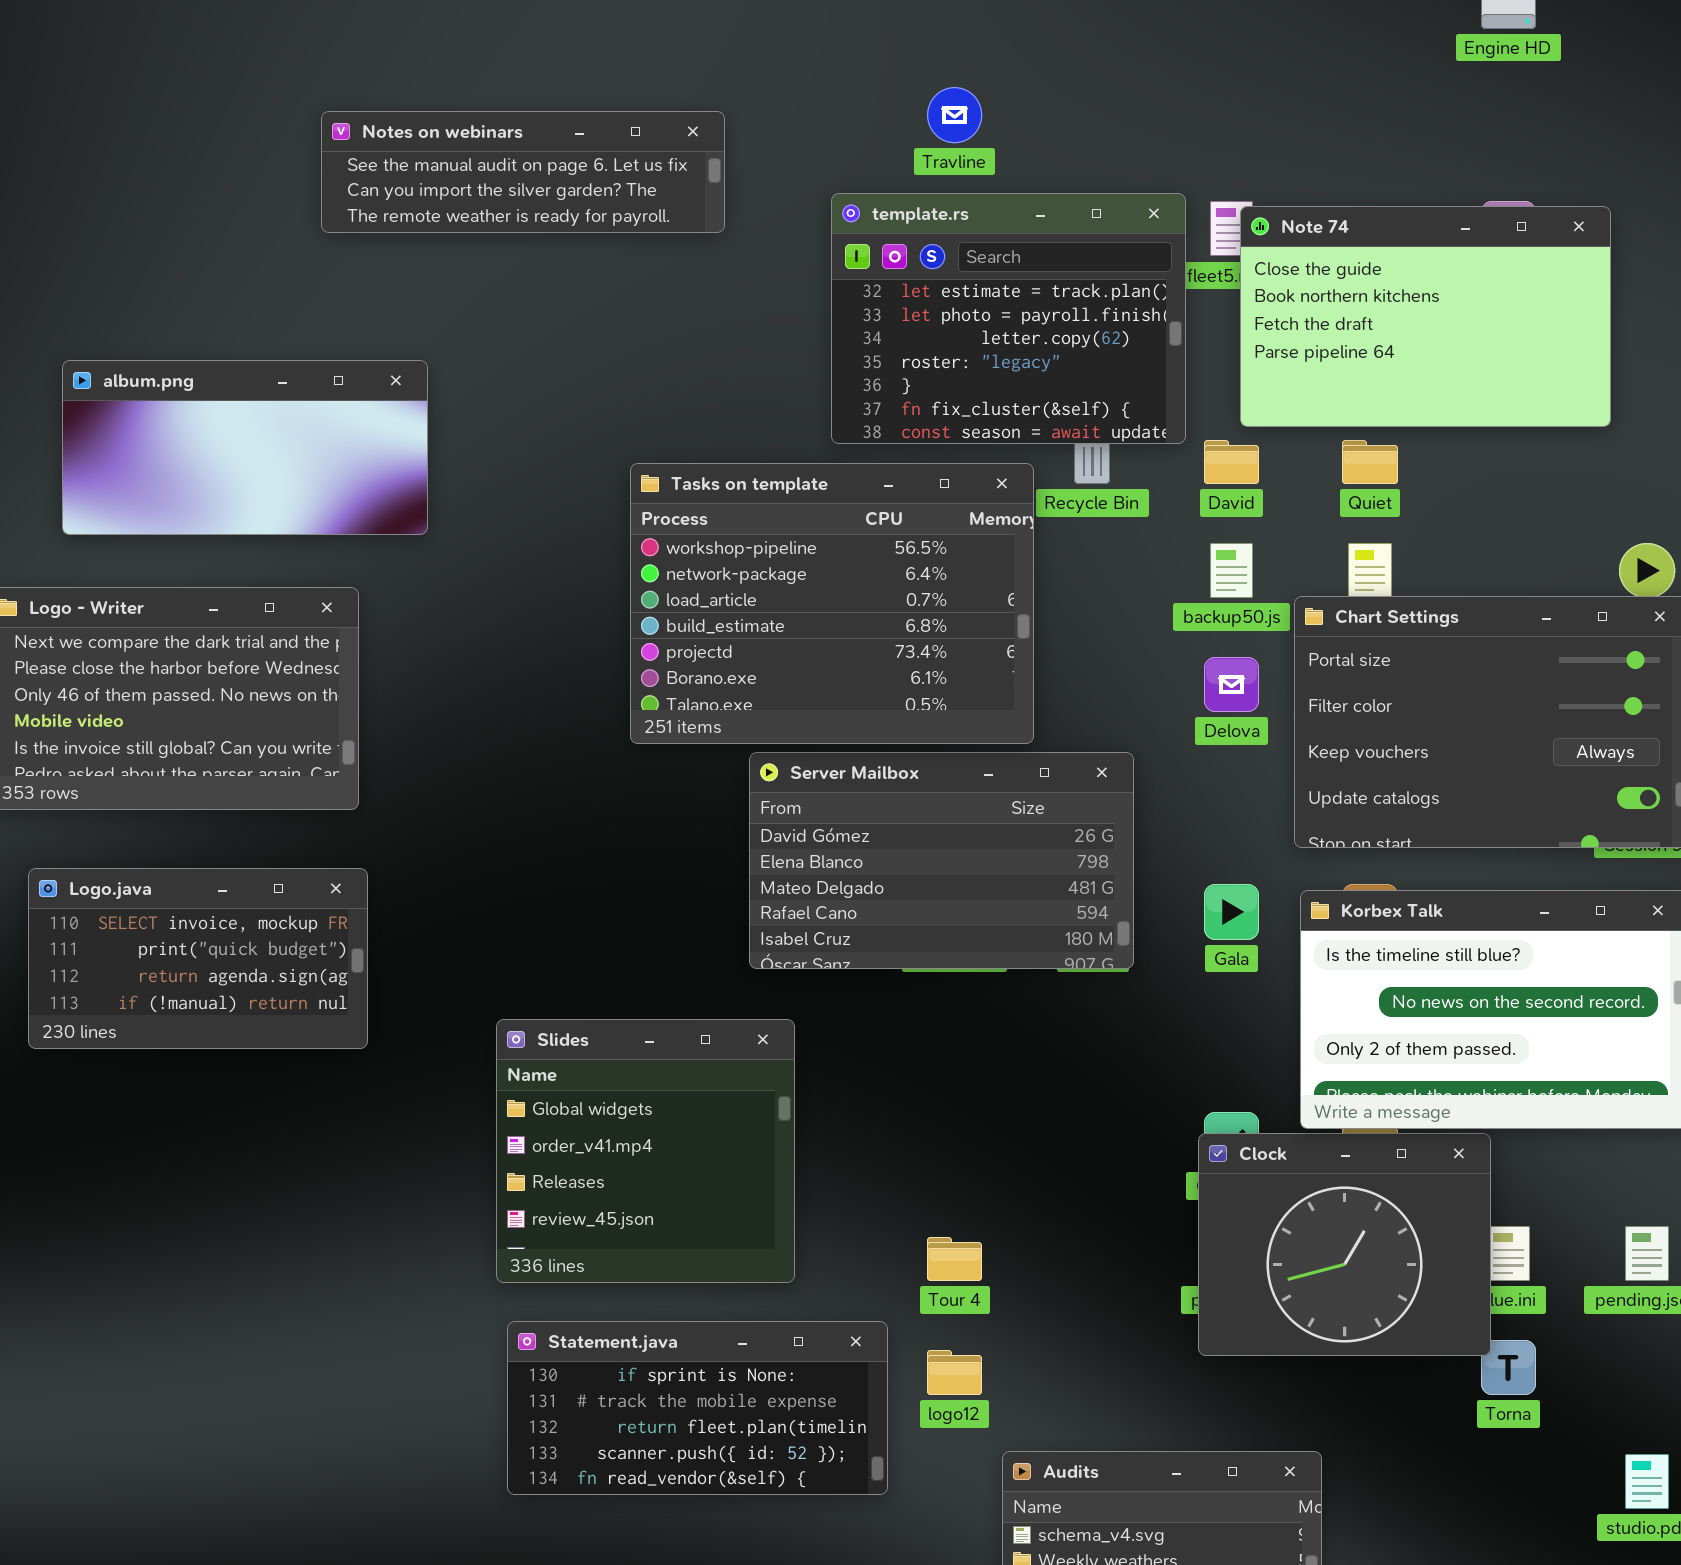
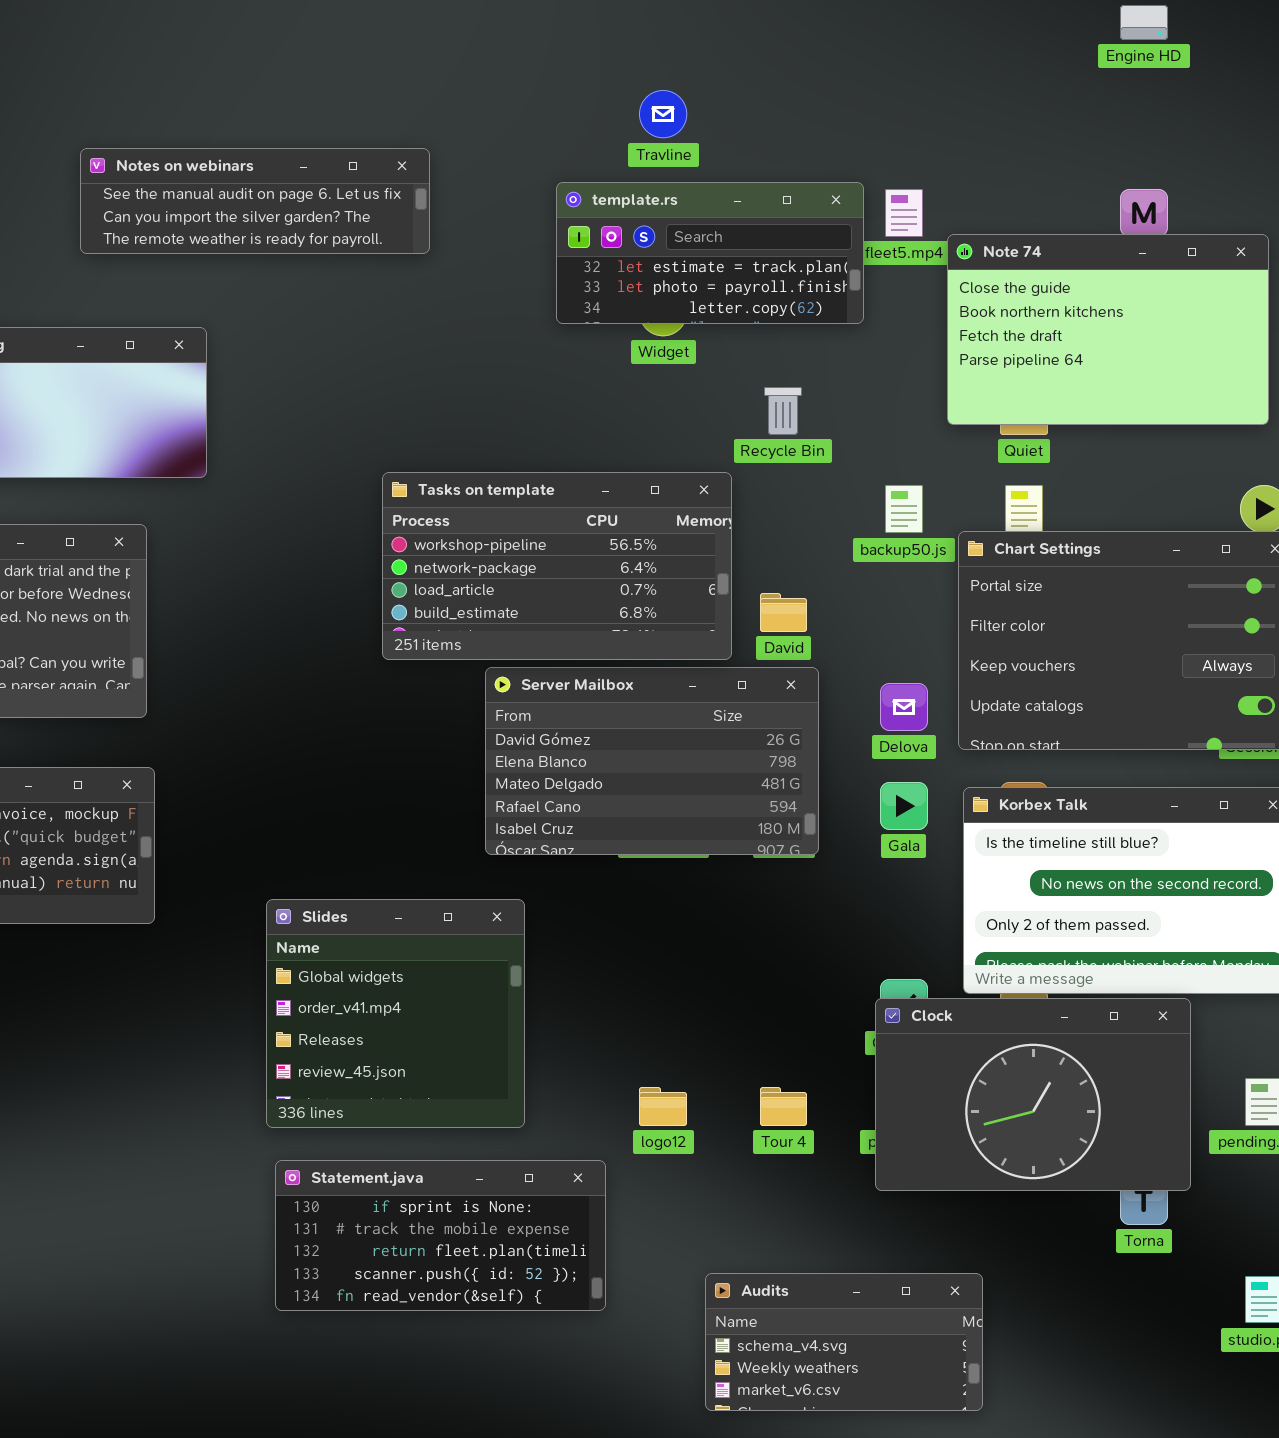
Notes on webinars: [321,111,725,233] -> [80,148,430,254], moved
template.rs: [831,193,1186,444] -> [556,182,864,324], resized
Note 74: [1240,206,1611,427] -> [947,234,1269,425], moved
David: [1204,440,1259,484] -> [760,593,807,632], moved
Tasks on template: [630,463,1034,744] -> [382,472,732,660], resized
Delova: [1204,657,1259,712] -> [880,683,928,731], moved
Clock: [1198,1133,1491,1356] -> [875,998,1191,1191], resized
Tour 4: [927,1237,982,1281] -> [760,1087,807,1126], moved
logo12: [927,1350,982,1395] -> [639,1087,687,1126], moved

